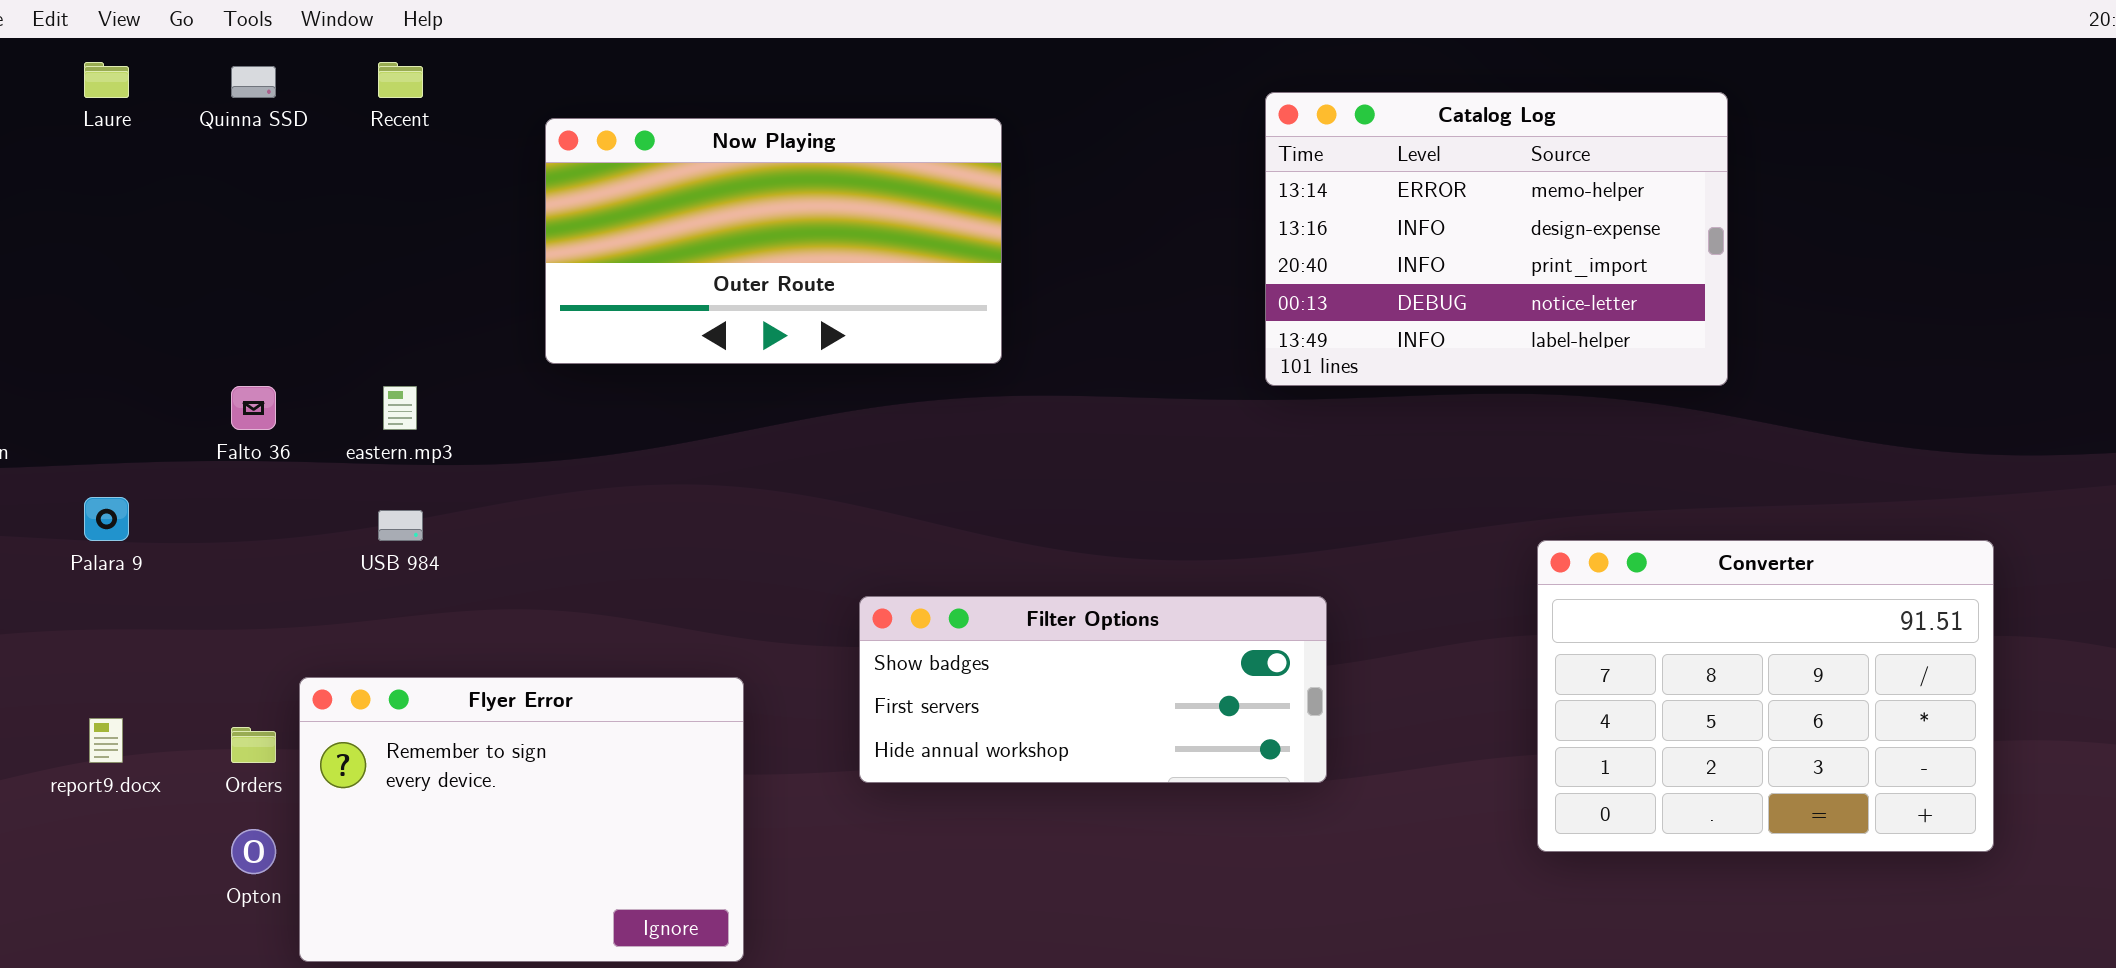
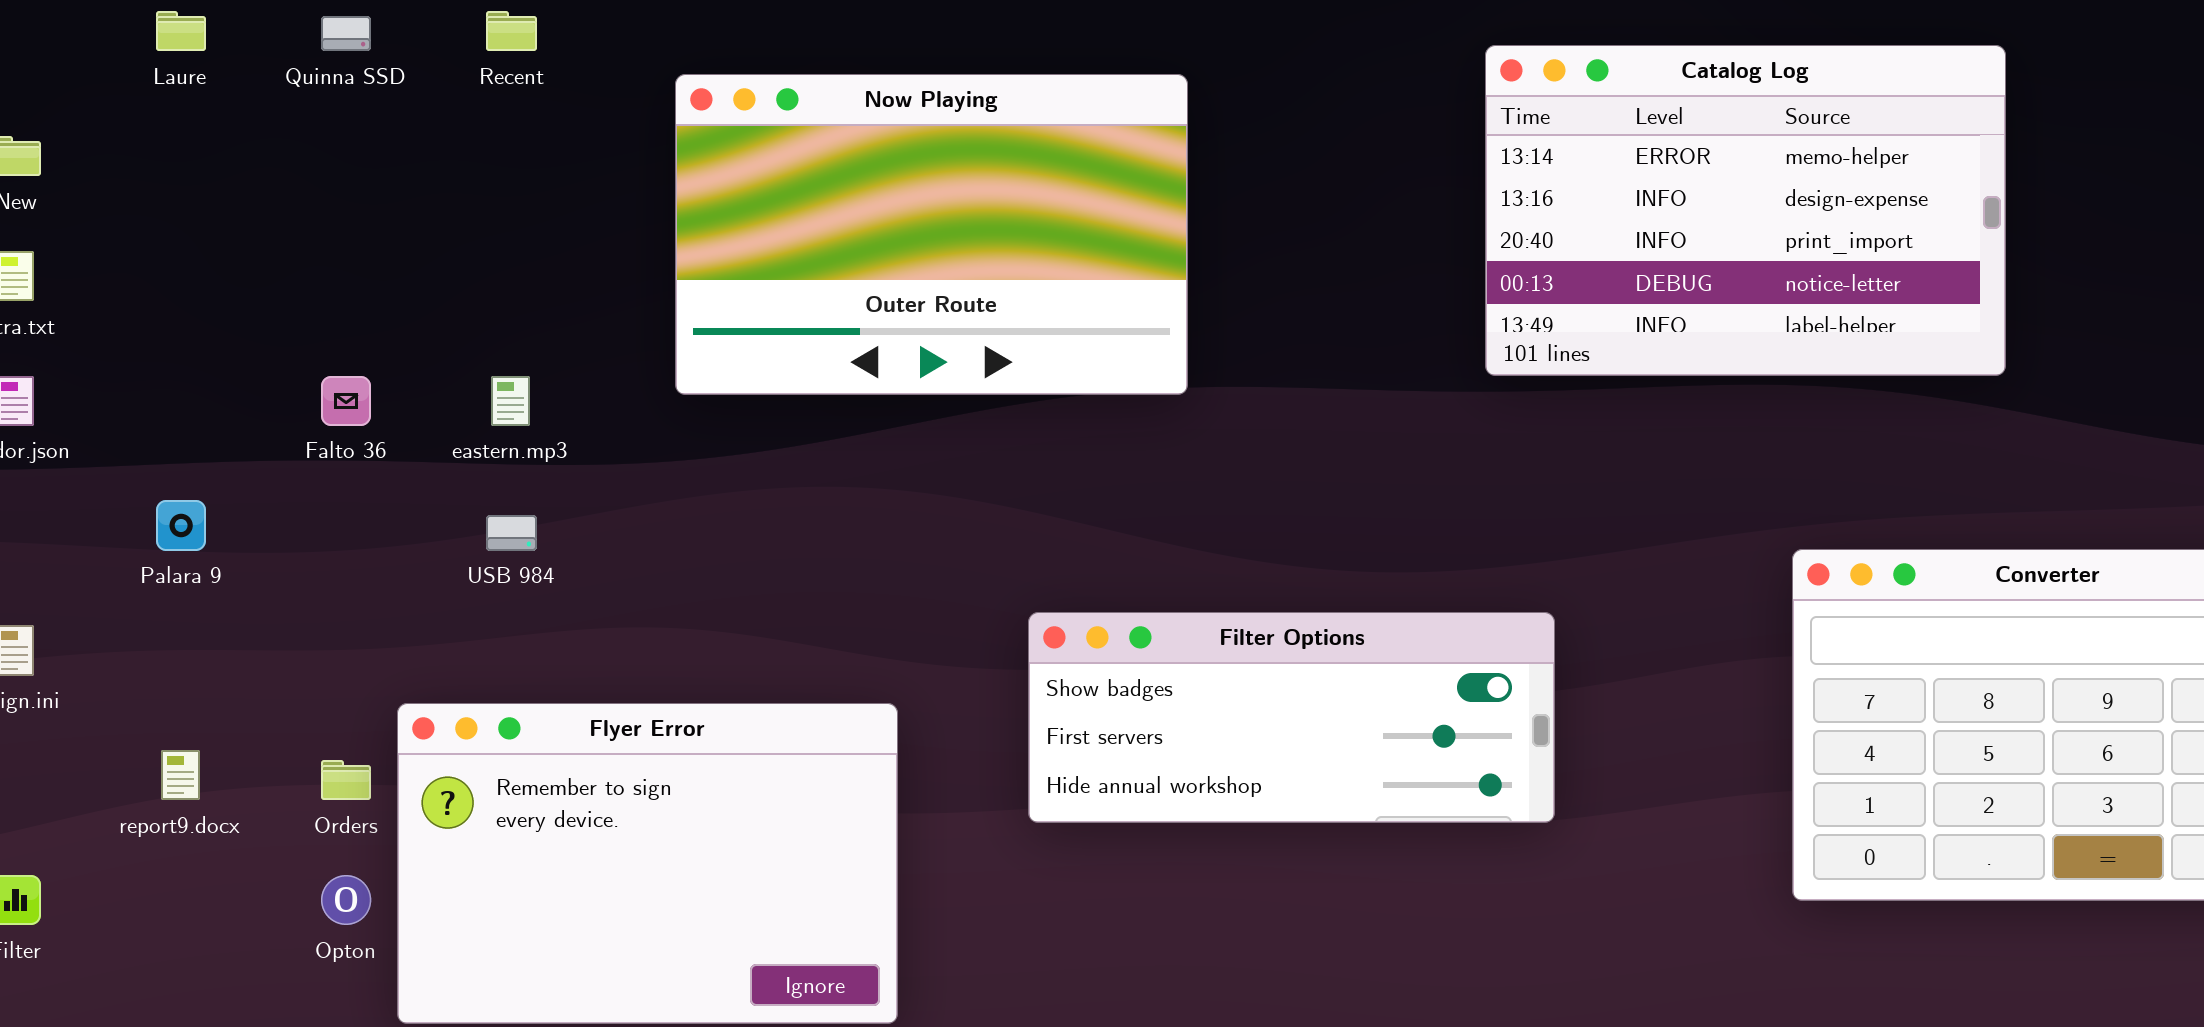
Now Playing: [545,118,1002,364] -> [675,74,1188,395], resized

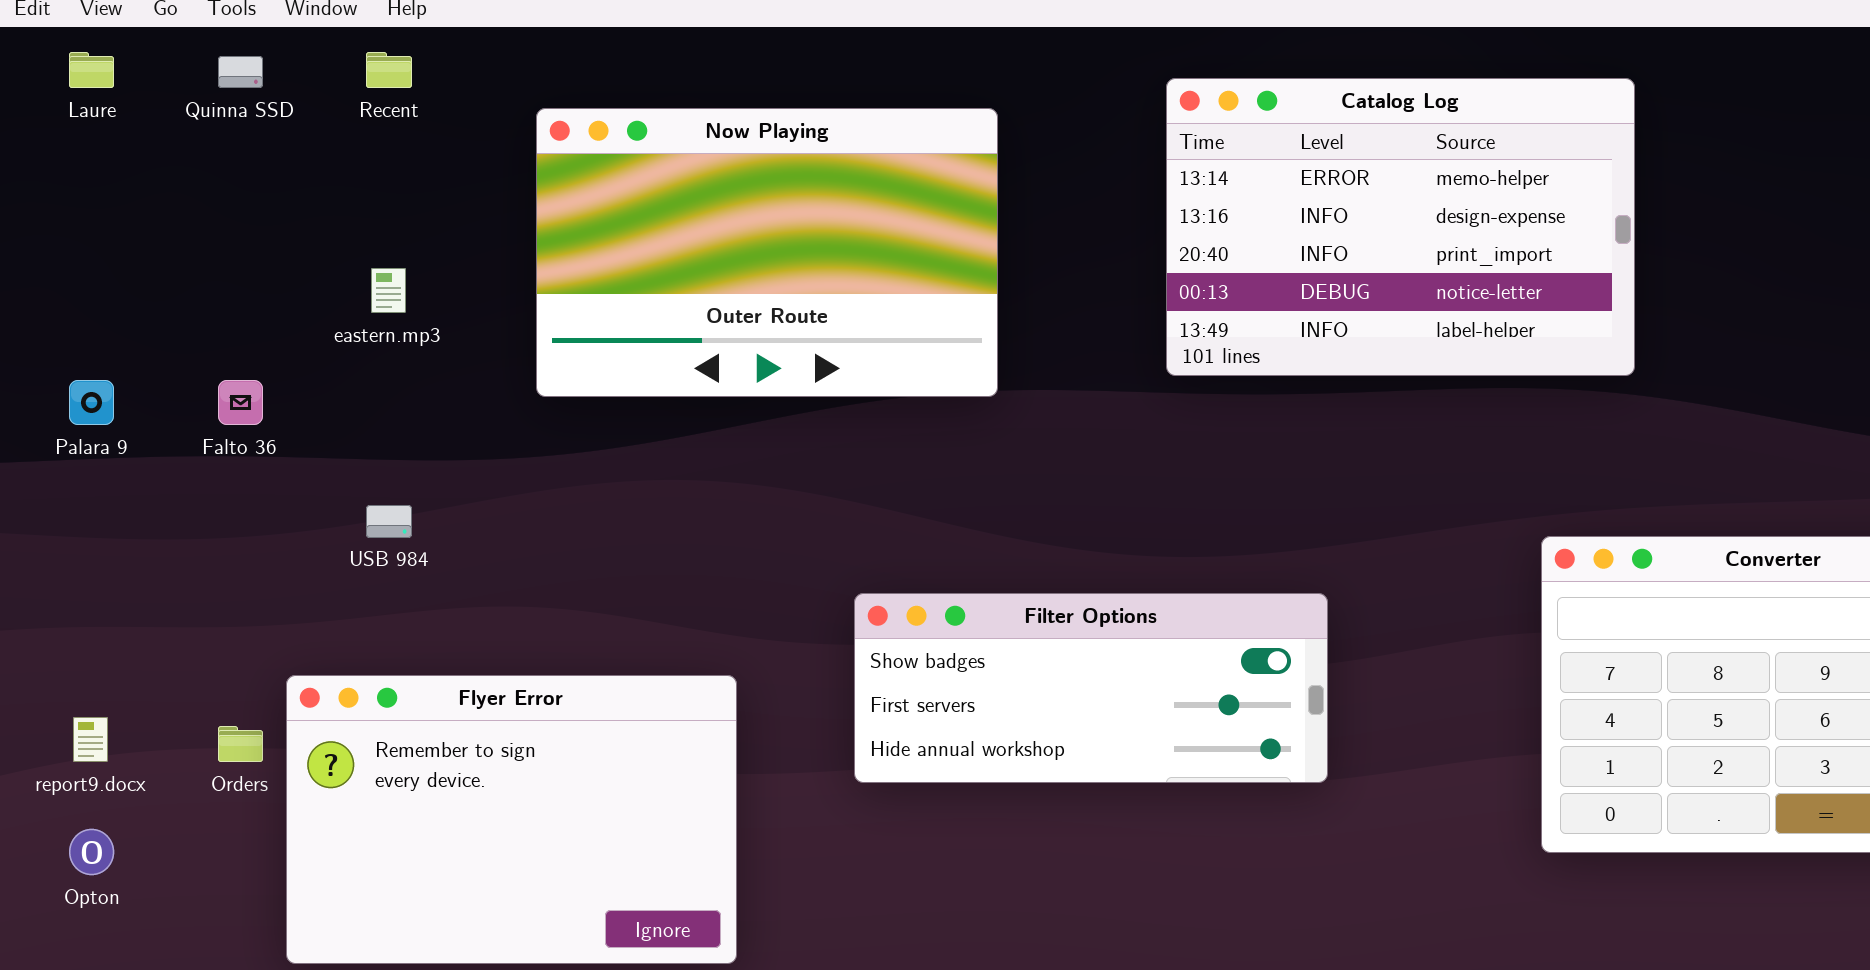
Catalog Log: [1485,45,2006,376] -> [1166,78,1635,376], moved
eastern.mp3: [491,376,530,426] -> [371,268,406,313], moved
Palara 9: [156,500,206,551] -> [69,380,114,425], moved
Opton: [321,875,371,925] -> [69,829,114,875], moved

